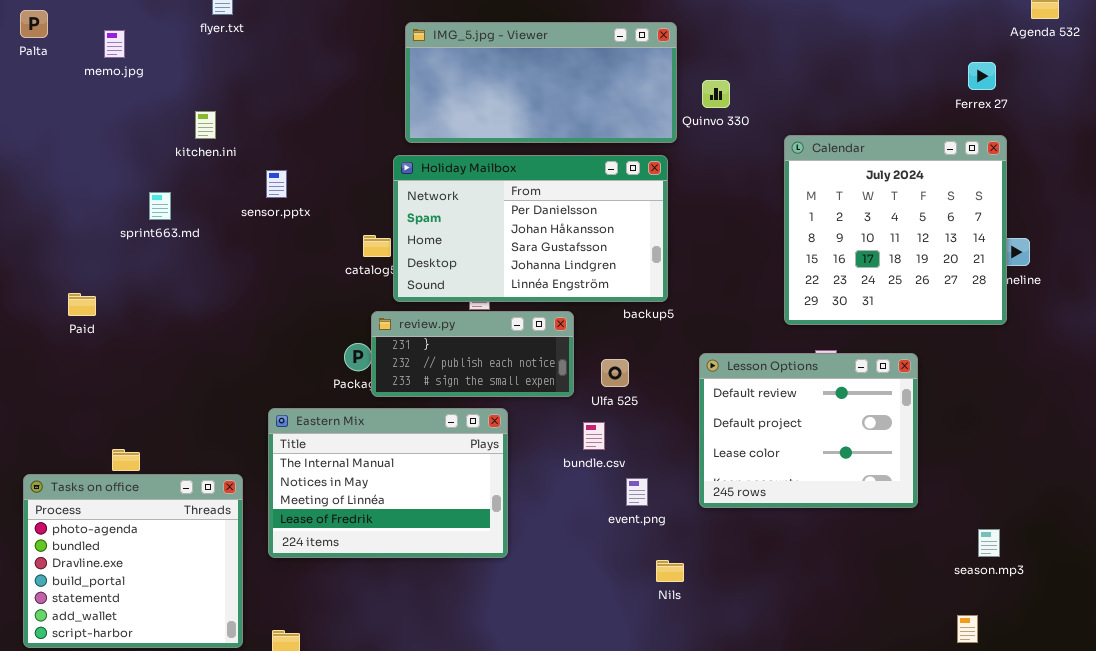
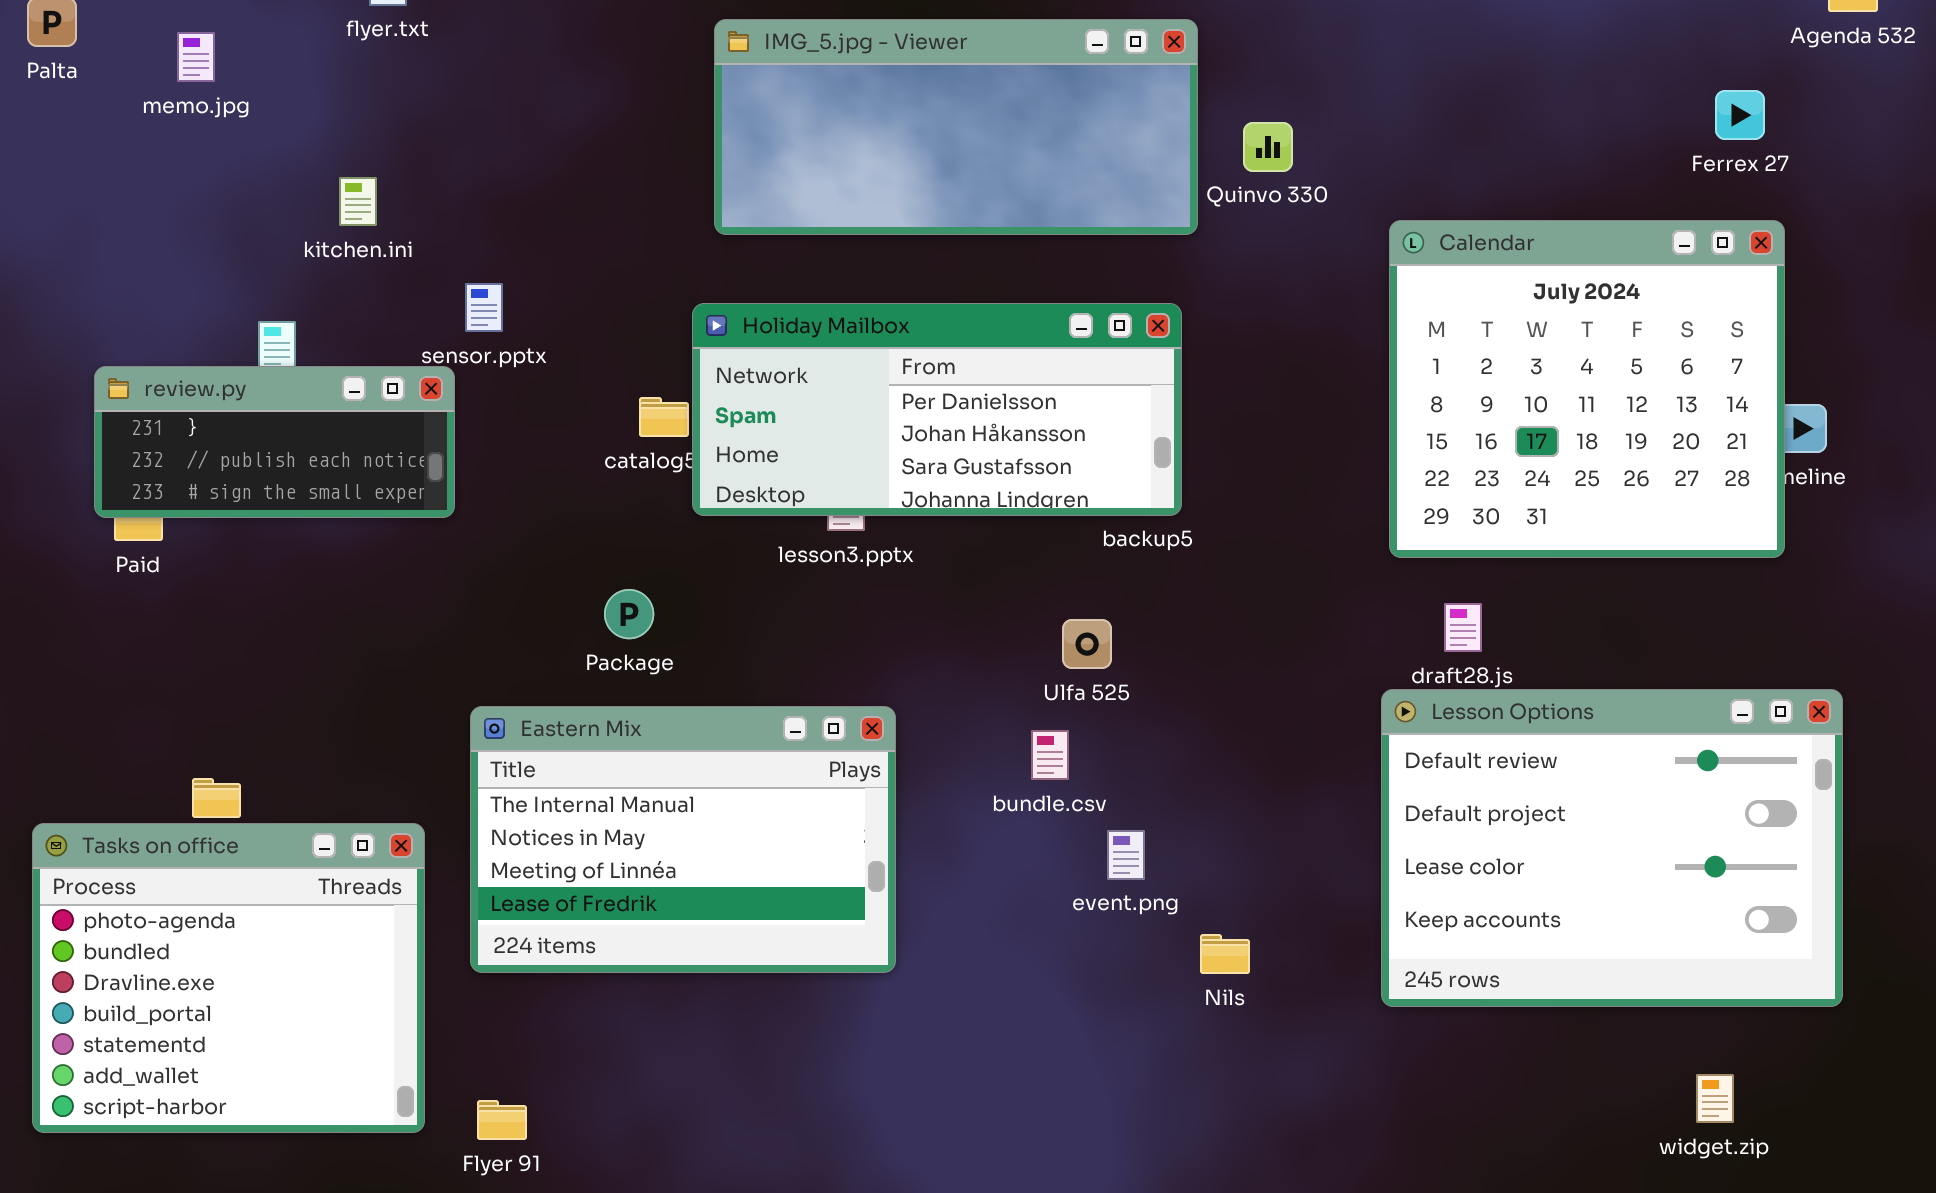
Holiday Mailbox: [393,155,668,302] -> [692,303,1182,516], resized
review.py: [371,311,574,397] -> [94,366,455,518], moved
Lesson Options: [699,353,918,508] -> [1381,689,1843,1007], moved, resized
Nils: [656,560,684,582] -> [1200,934,1250,974], moved

